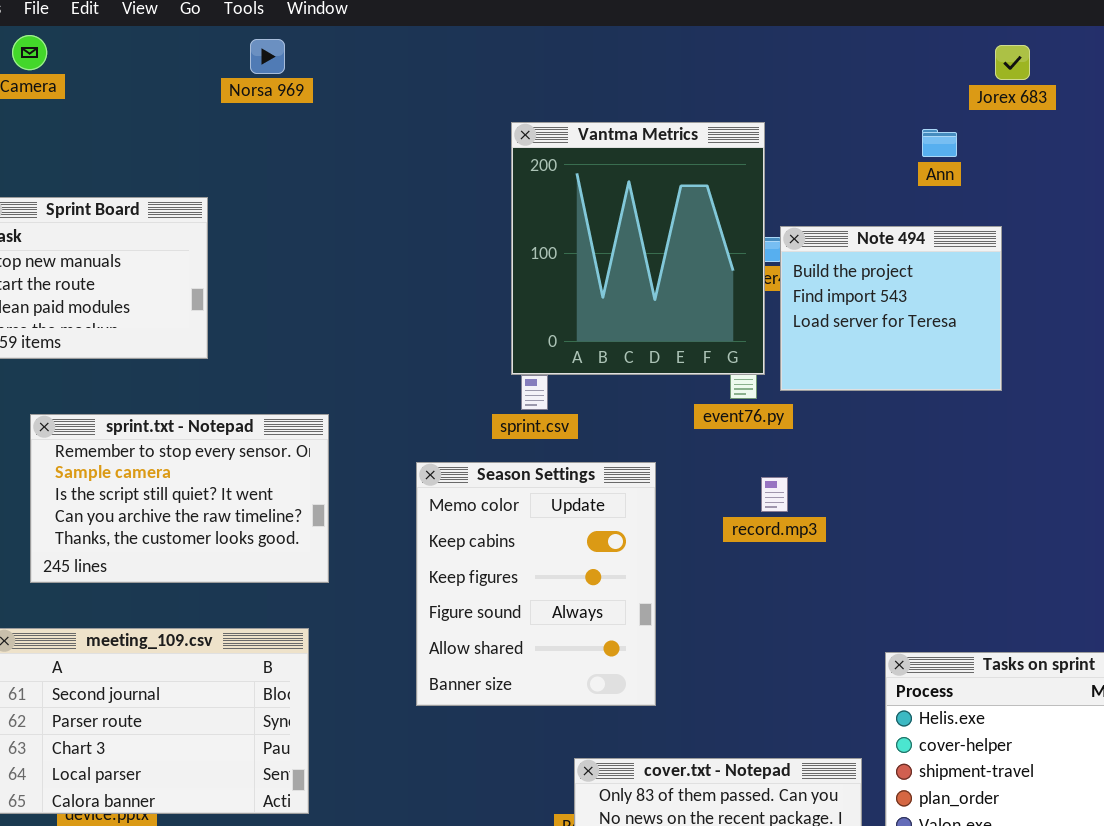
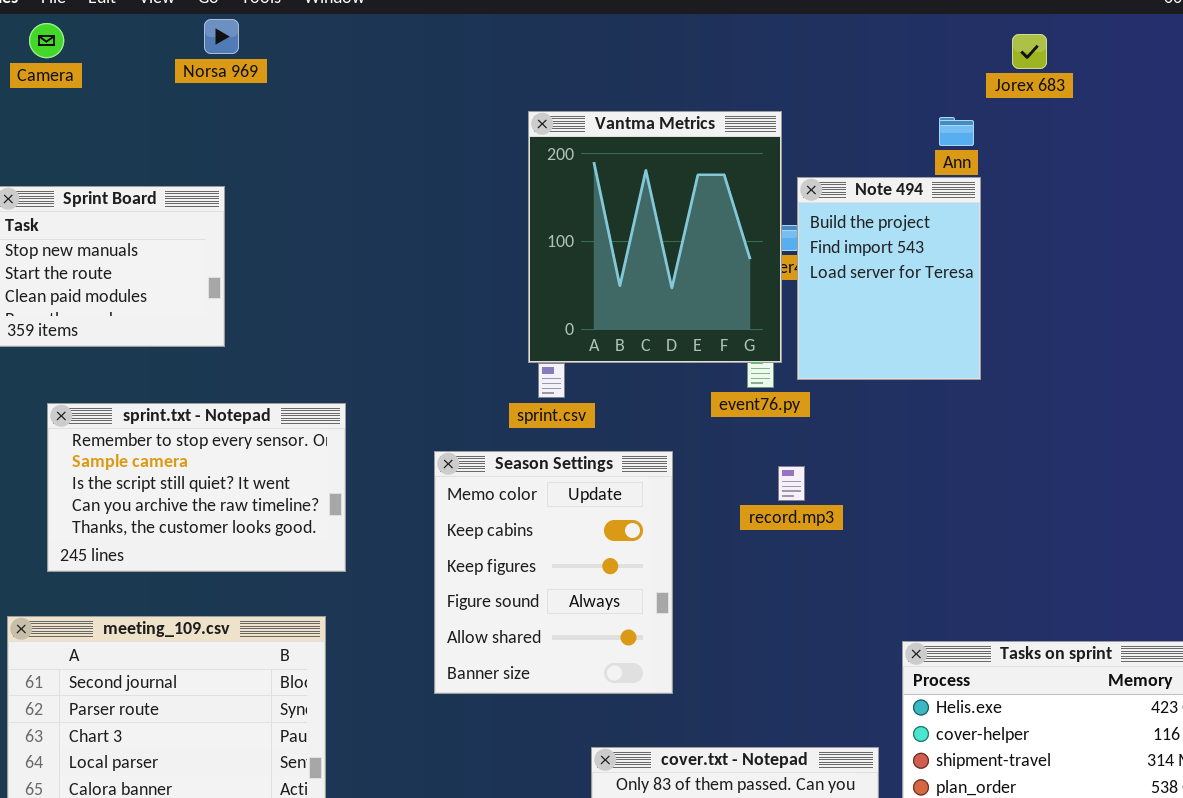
Norsa 969: [250,39,285,74] -> [204,19,239,54], moved
Note 494: [780,226,1002,391] -> [797,177,981,380], resized

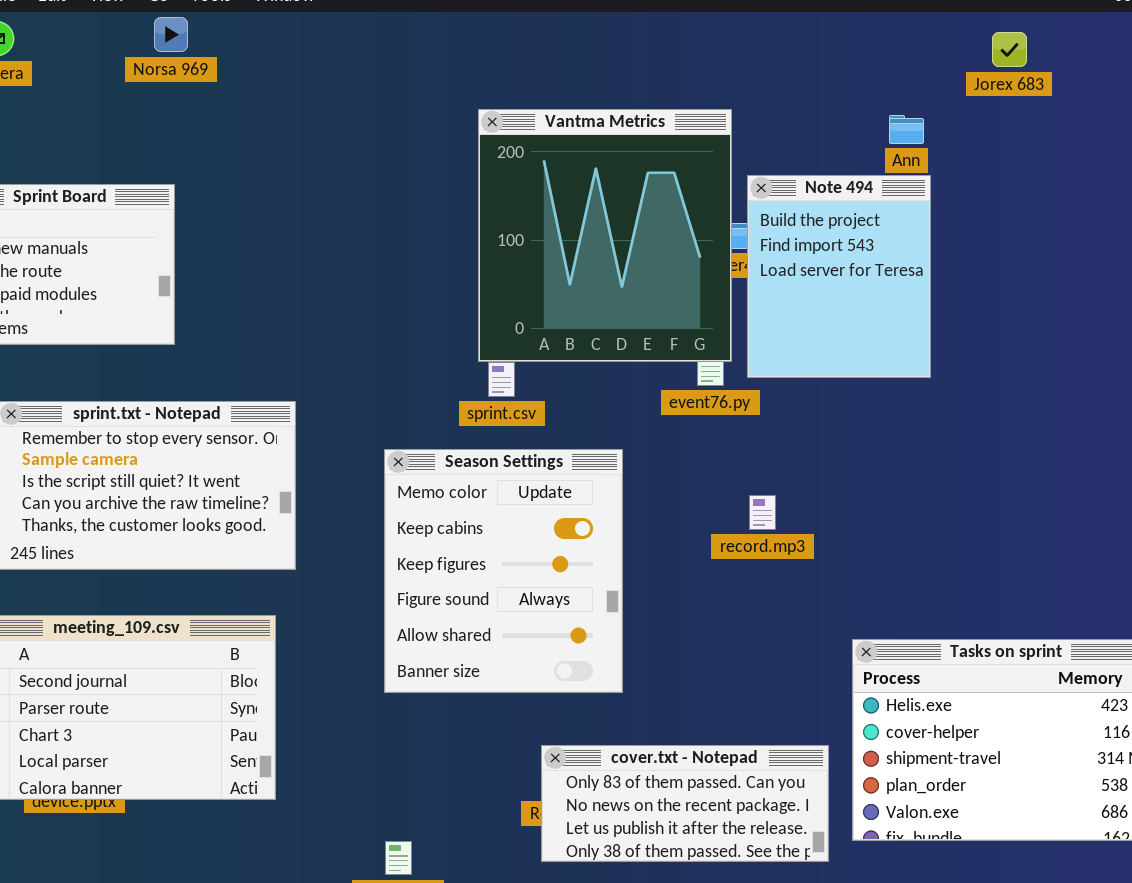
Jorex 683: [1012,34,1047,69] -> [992,32,1027,67], moved
record.mp3: [778,466,805,501] -> [749,495,776,530], moved

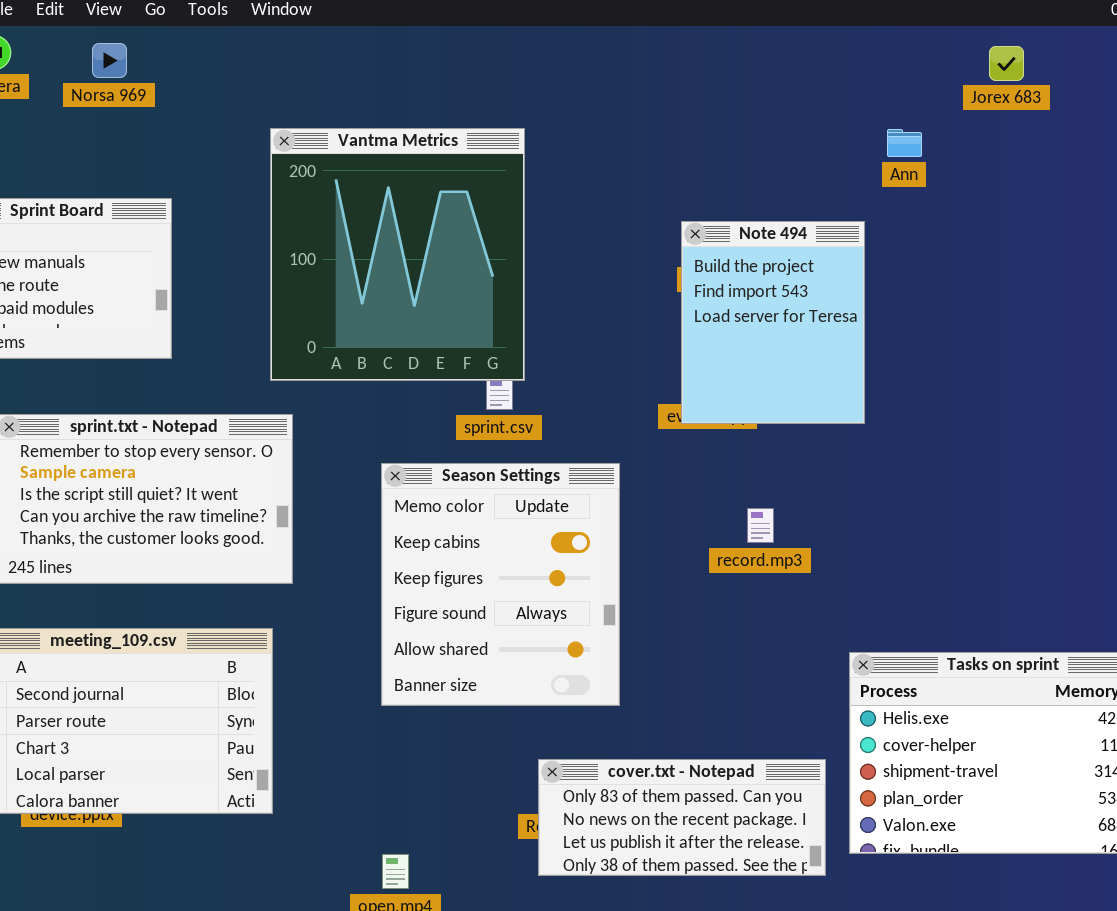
Norsa 969: [154,17,188,52] -> [92,43,127,78], moved
Vantma Metrics: [478,109,732,362] -> [270,128,525,381], moved
Note 494: [747,175,931,378] -> [681,221,865,424], moved

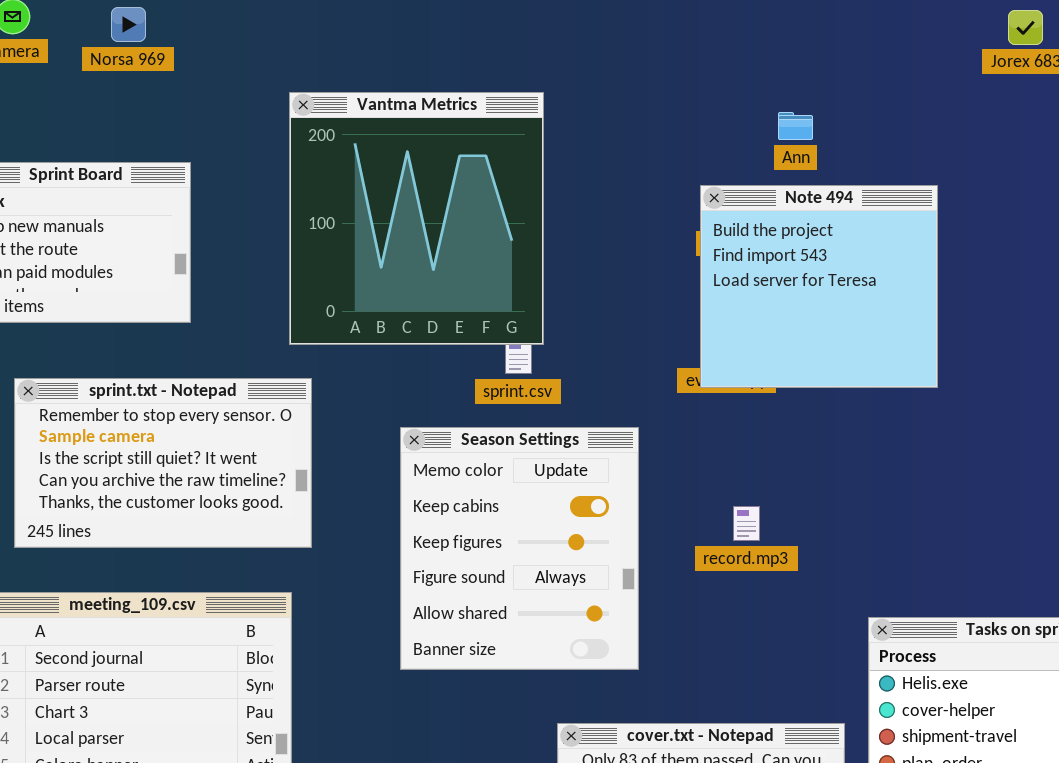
Ann: [887,129,922,157] -> [778,112,813,140], moved
Note 494: [681,221,865,424] -> [700,185,938,388], resized
record.mp3: [747,508,774,543] -> [733,506,760,541], moved

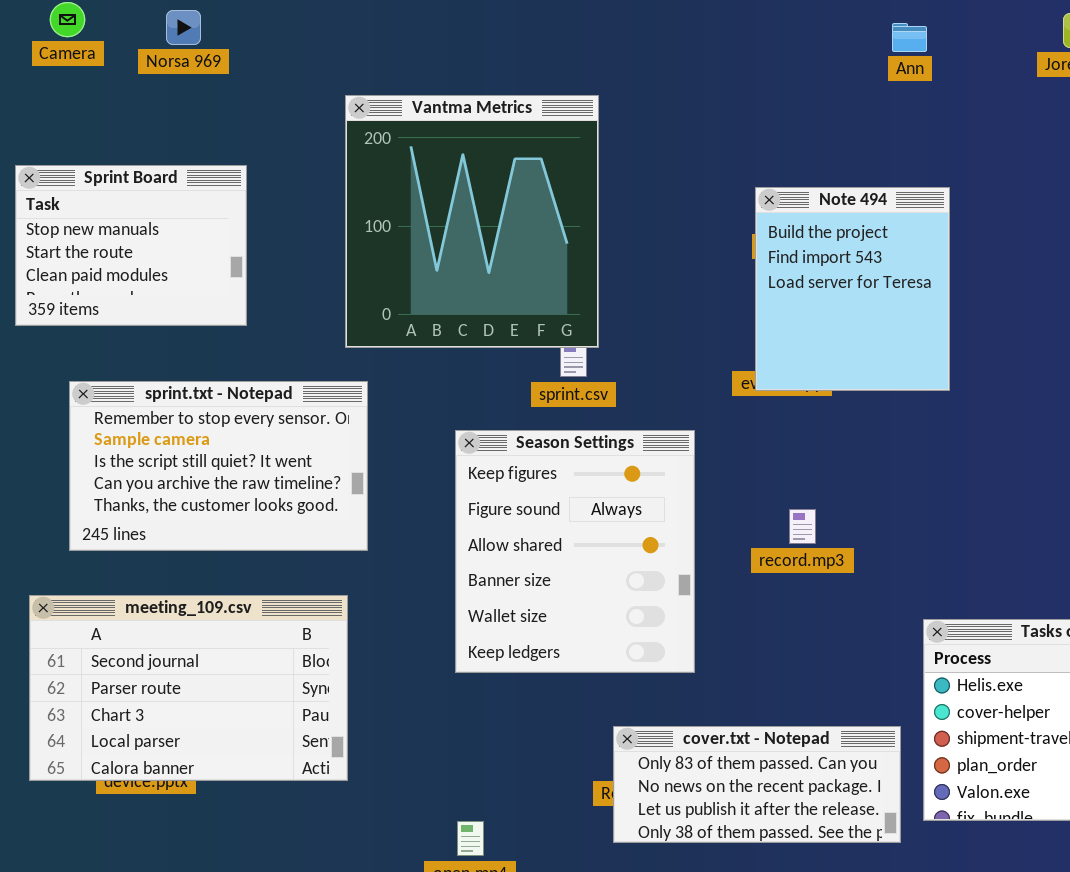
Ann: [778,112,813,140] -> [892,23,927,52], moved
Note 494: [700,185,938,388] -> [755,187,950,391], resized
Season Settings: [400,427,639,670] -> [455,430,695,673], scrolled down 2 rows

